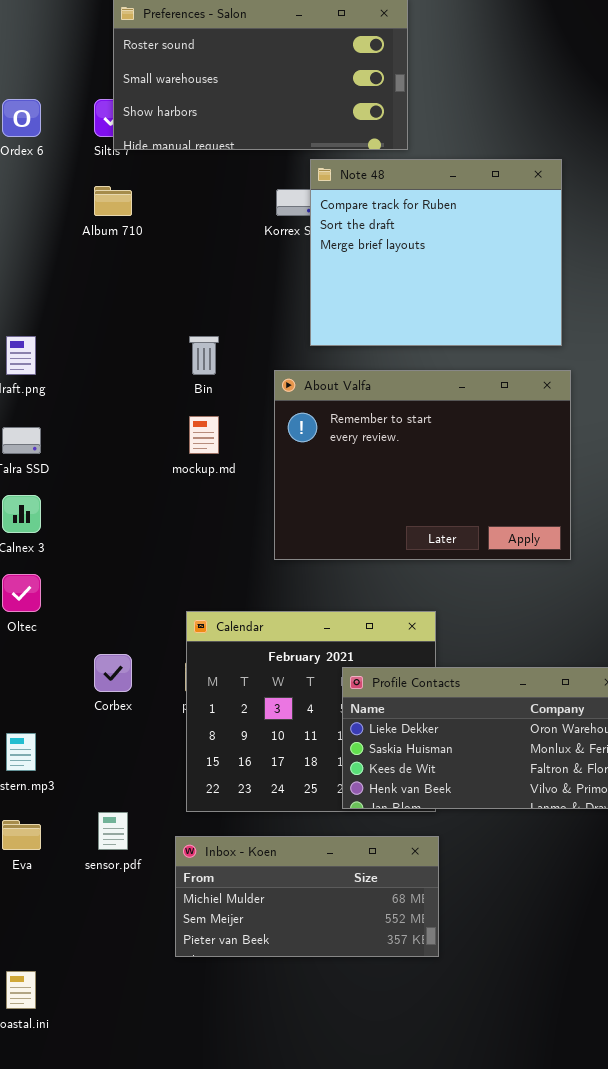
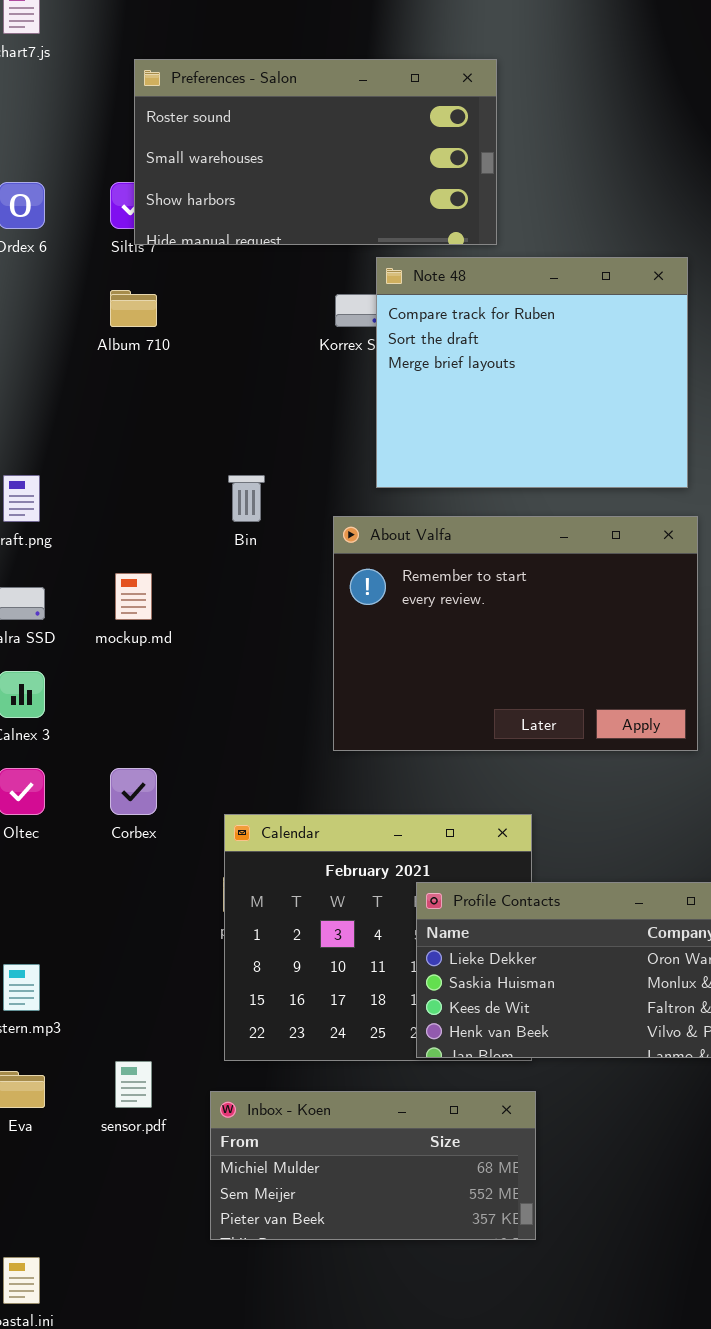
mockup.md: [189,416,219,454] -> [115,573,152,620], moved
Corbex: [94,654,132,692] -> [110,768,157,815], moved

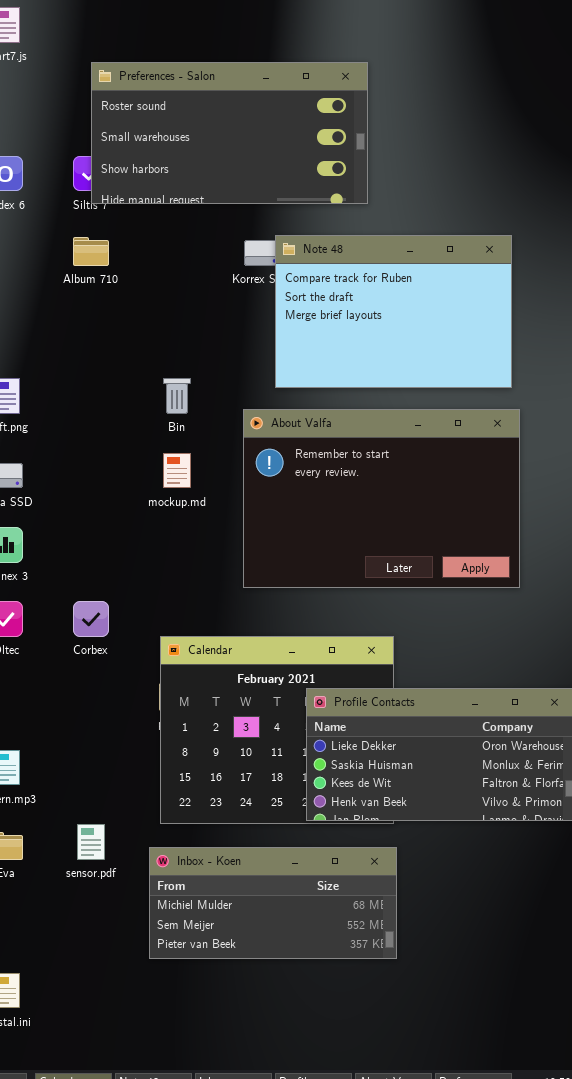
Note 48: [376,257,688,488] -> [275,235,512,388], resized
mockup.md: [115,573,152,620] -> [163,453,191,488], moved

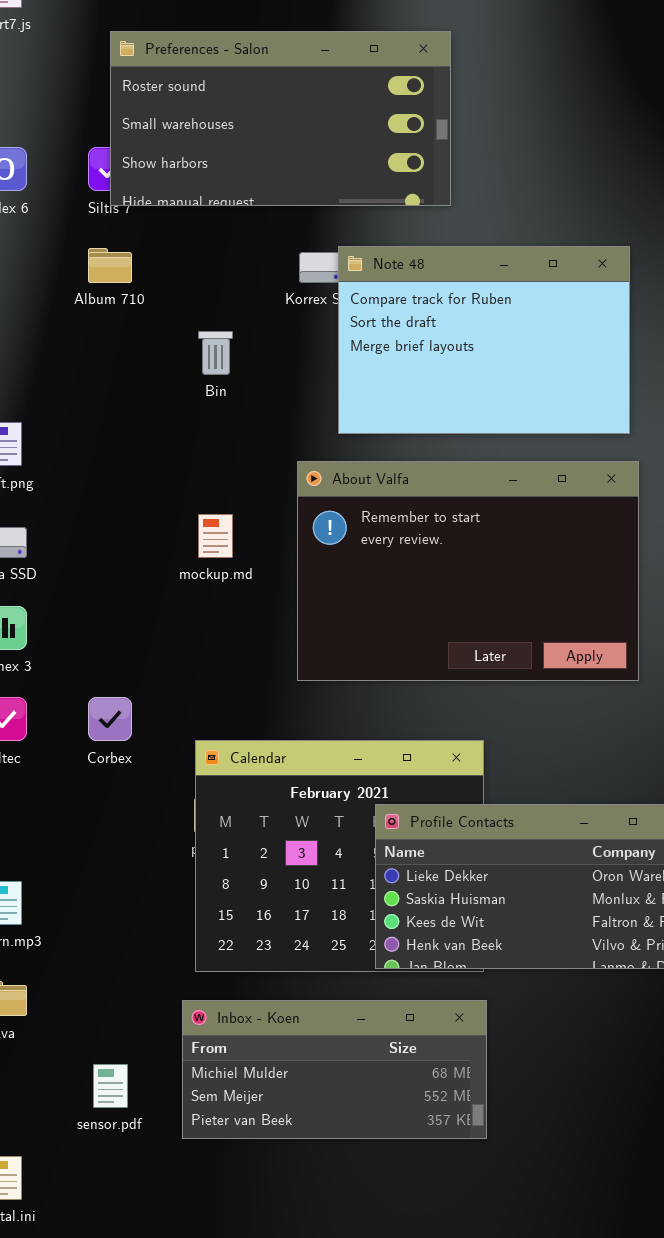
Bin: [163,378,191,414] -> [198,331,233,375], moved
sensor.pdf: [77,824,105,860] -> [93,1064,128,1108], moved

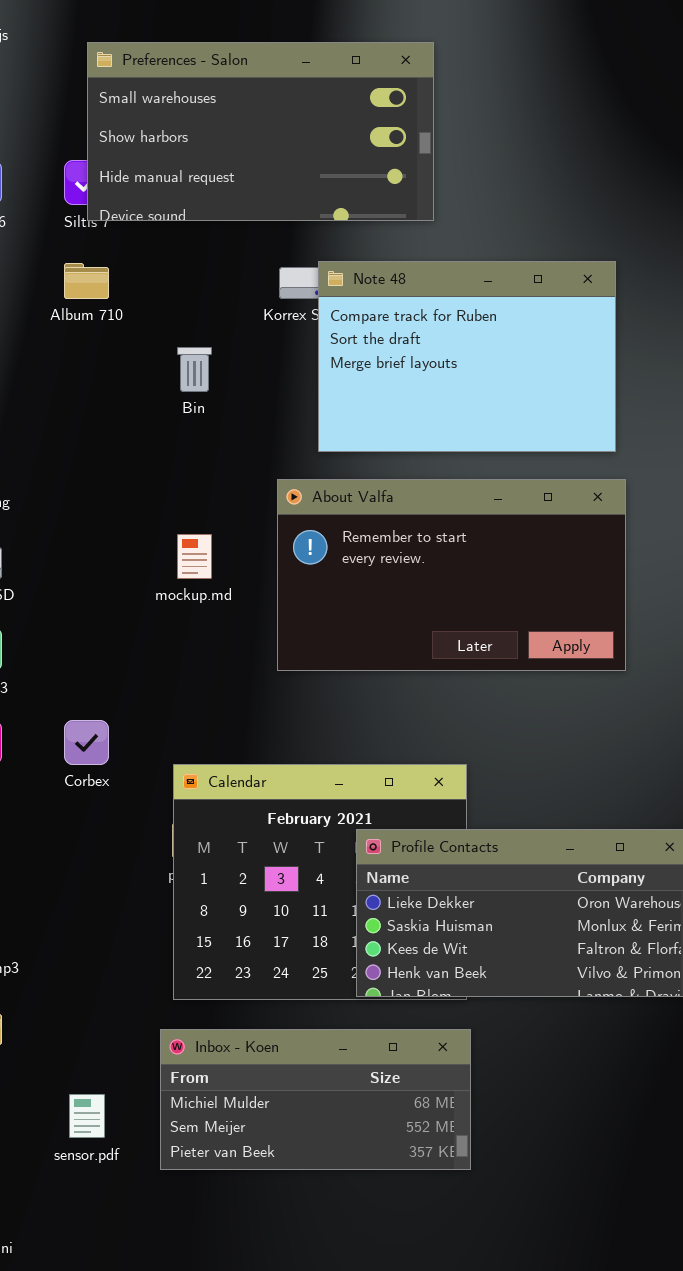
Preferences - Salon: [110,31,451,206] -> [87,42,434,221], scrolled down 1 row
About Valfa: [297,461,639,681] -> [277,479,626,671], resized

